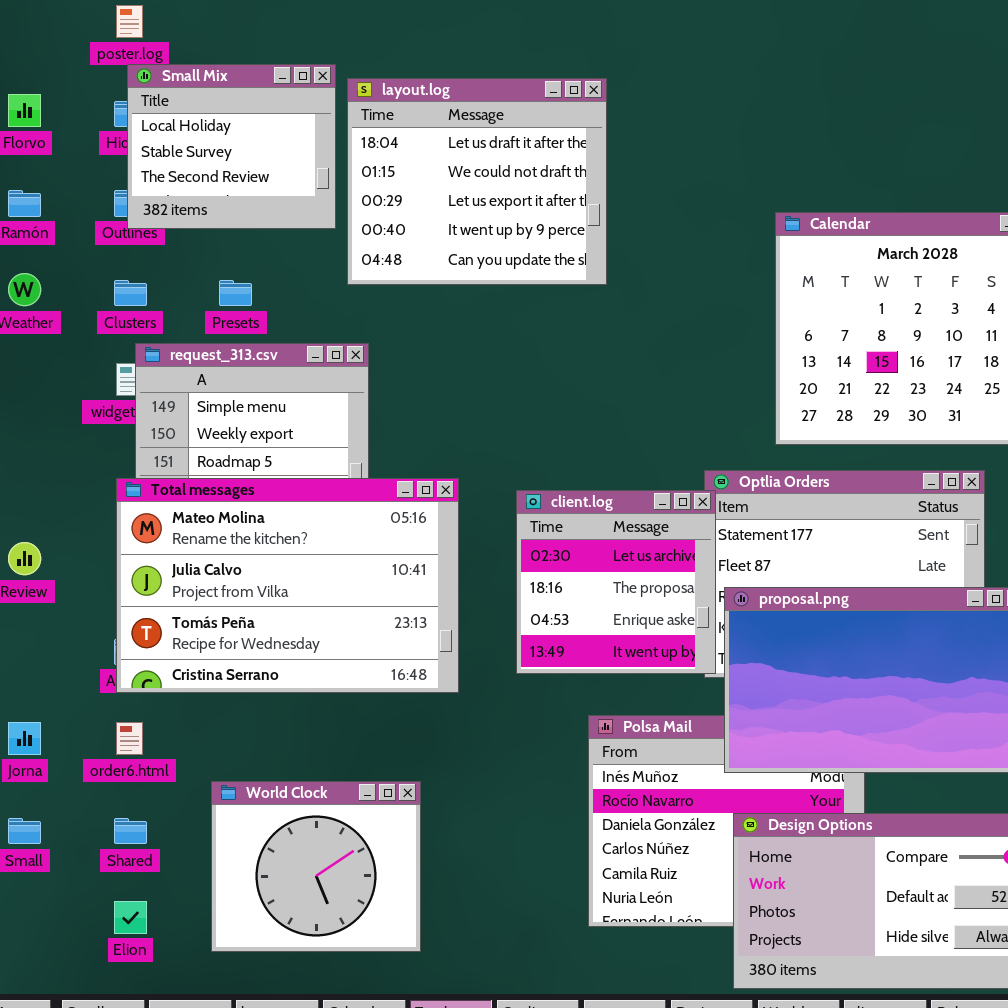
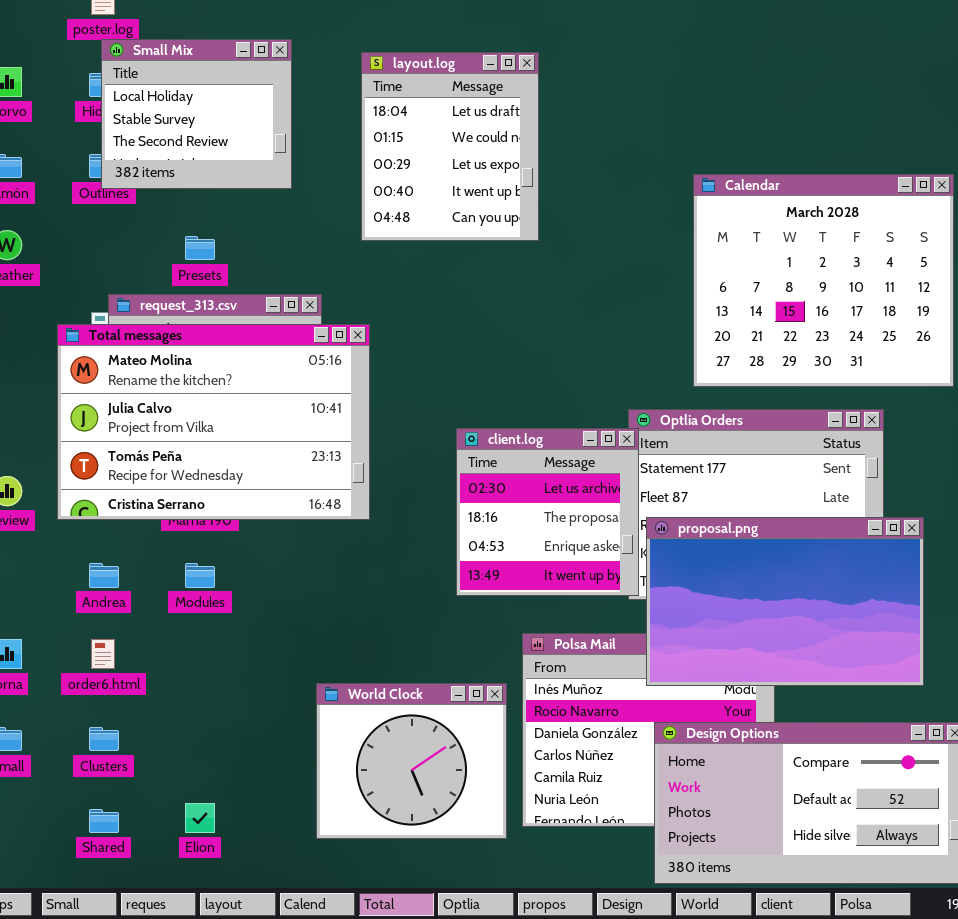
layout.log: [347,78,607,285] -> [361,52,539,241], resized
Clusters: [114,280,147,306] -> [89,727,119,751], moved
Total messages: [116,478,459,693] -> [57,324,370,520], moved
World Clock: [211,781,421,952] -> [316,683,507,839], moved
Shared: [114,818,147,844] -> [89,809,119,833], moved
Elion: [114,901,147,934] -> [185,803,215,833], moved

